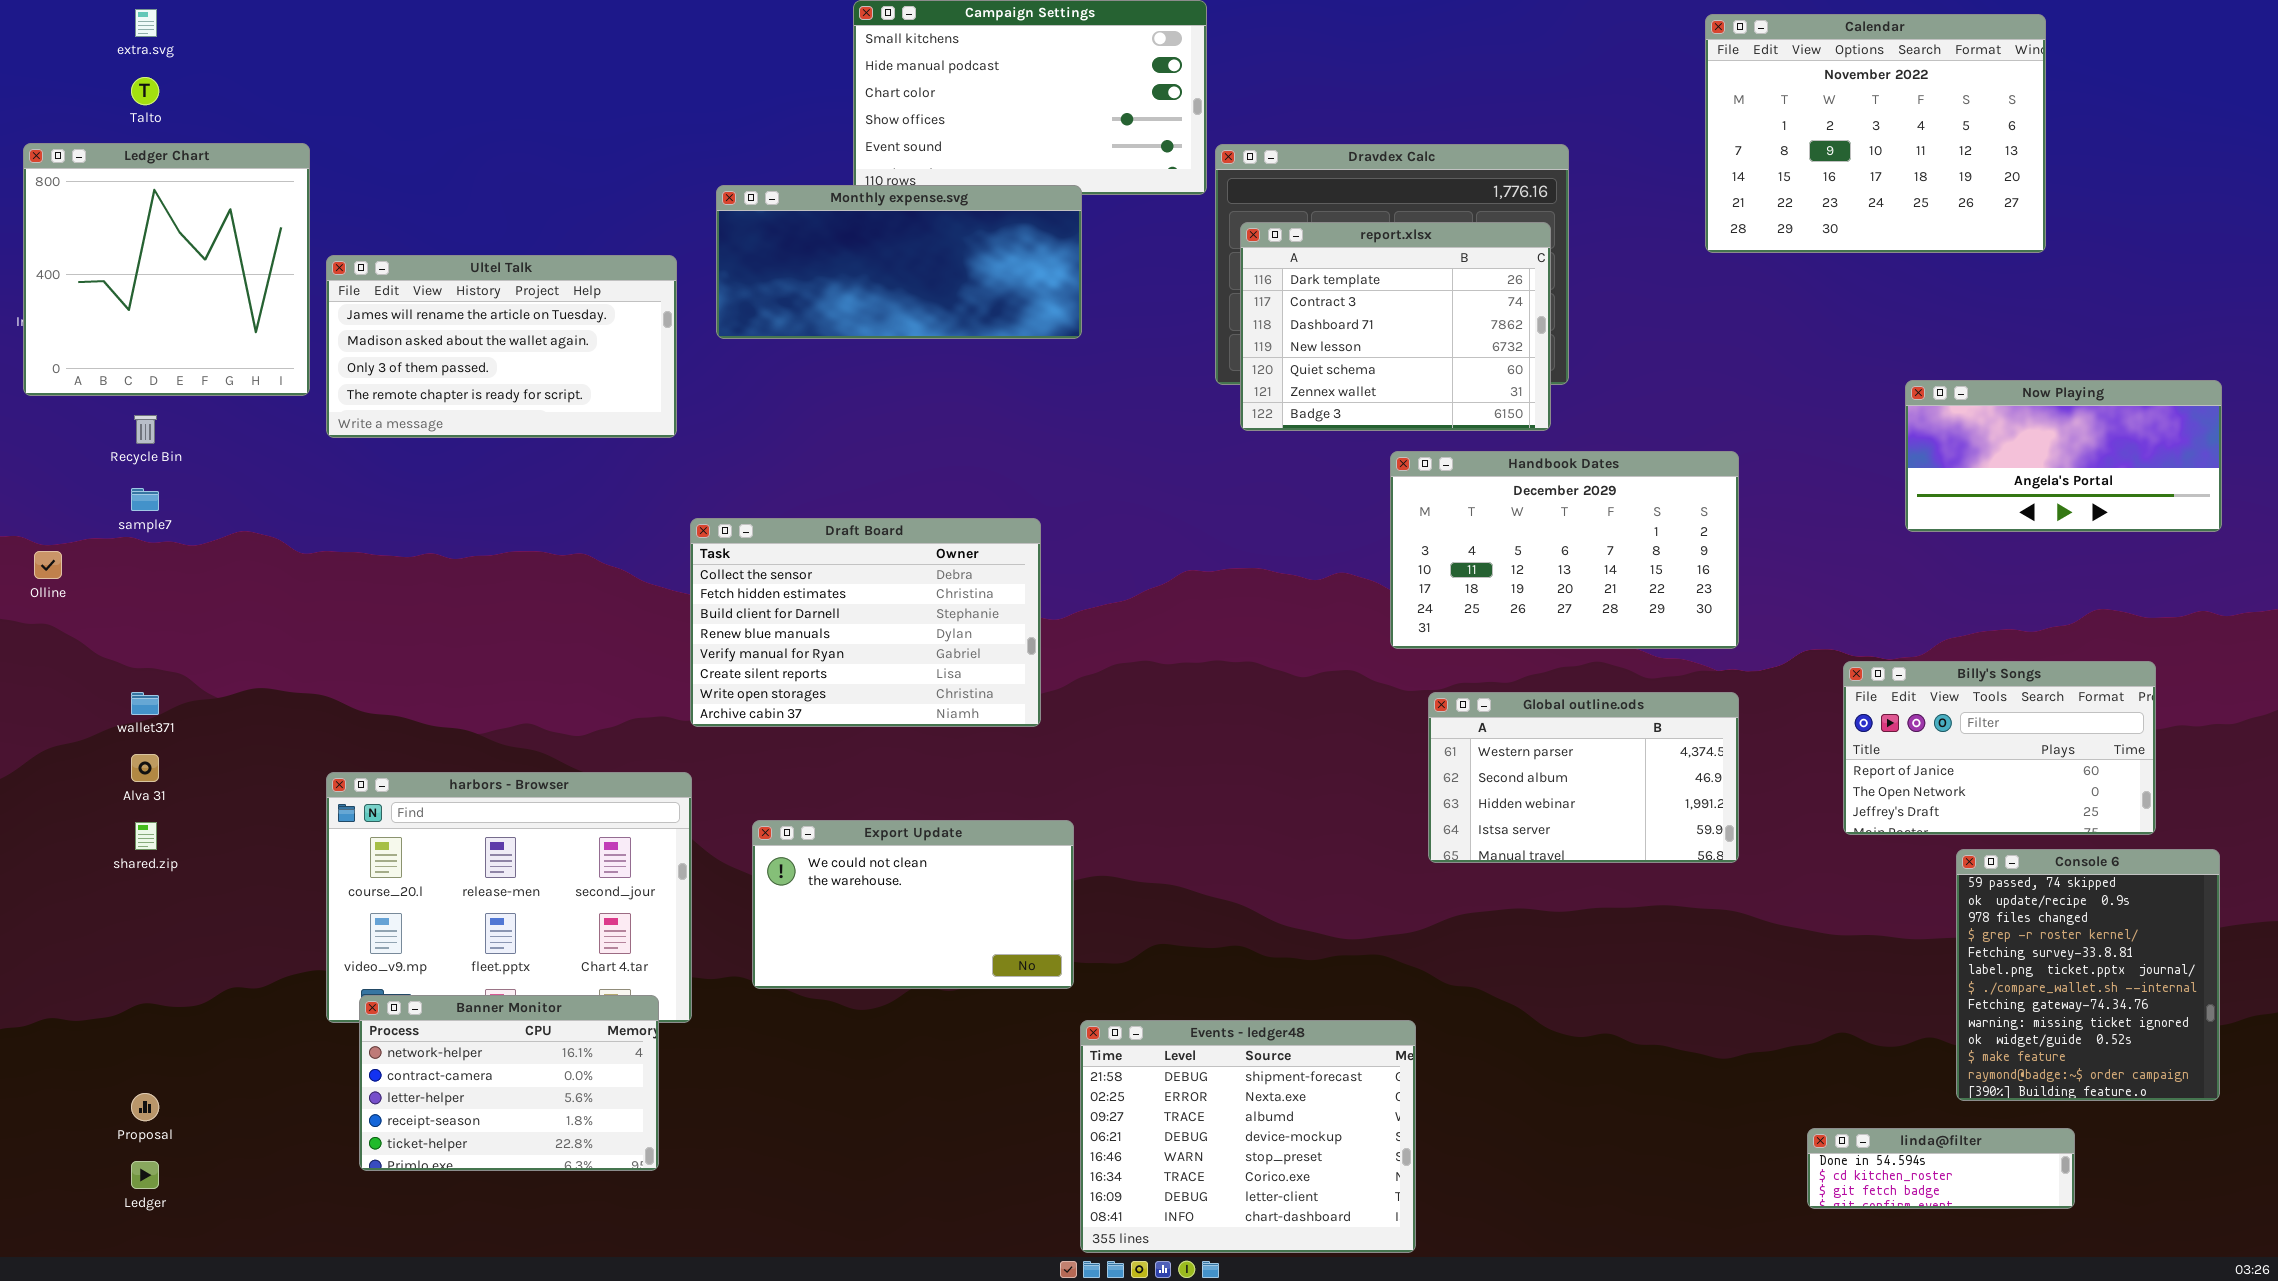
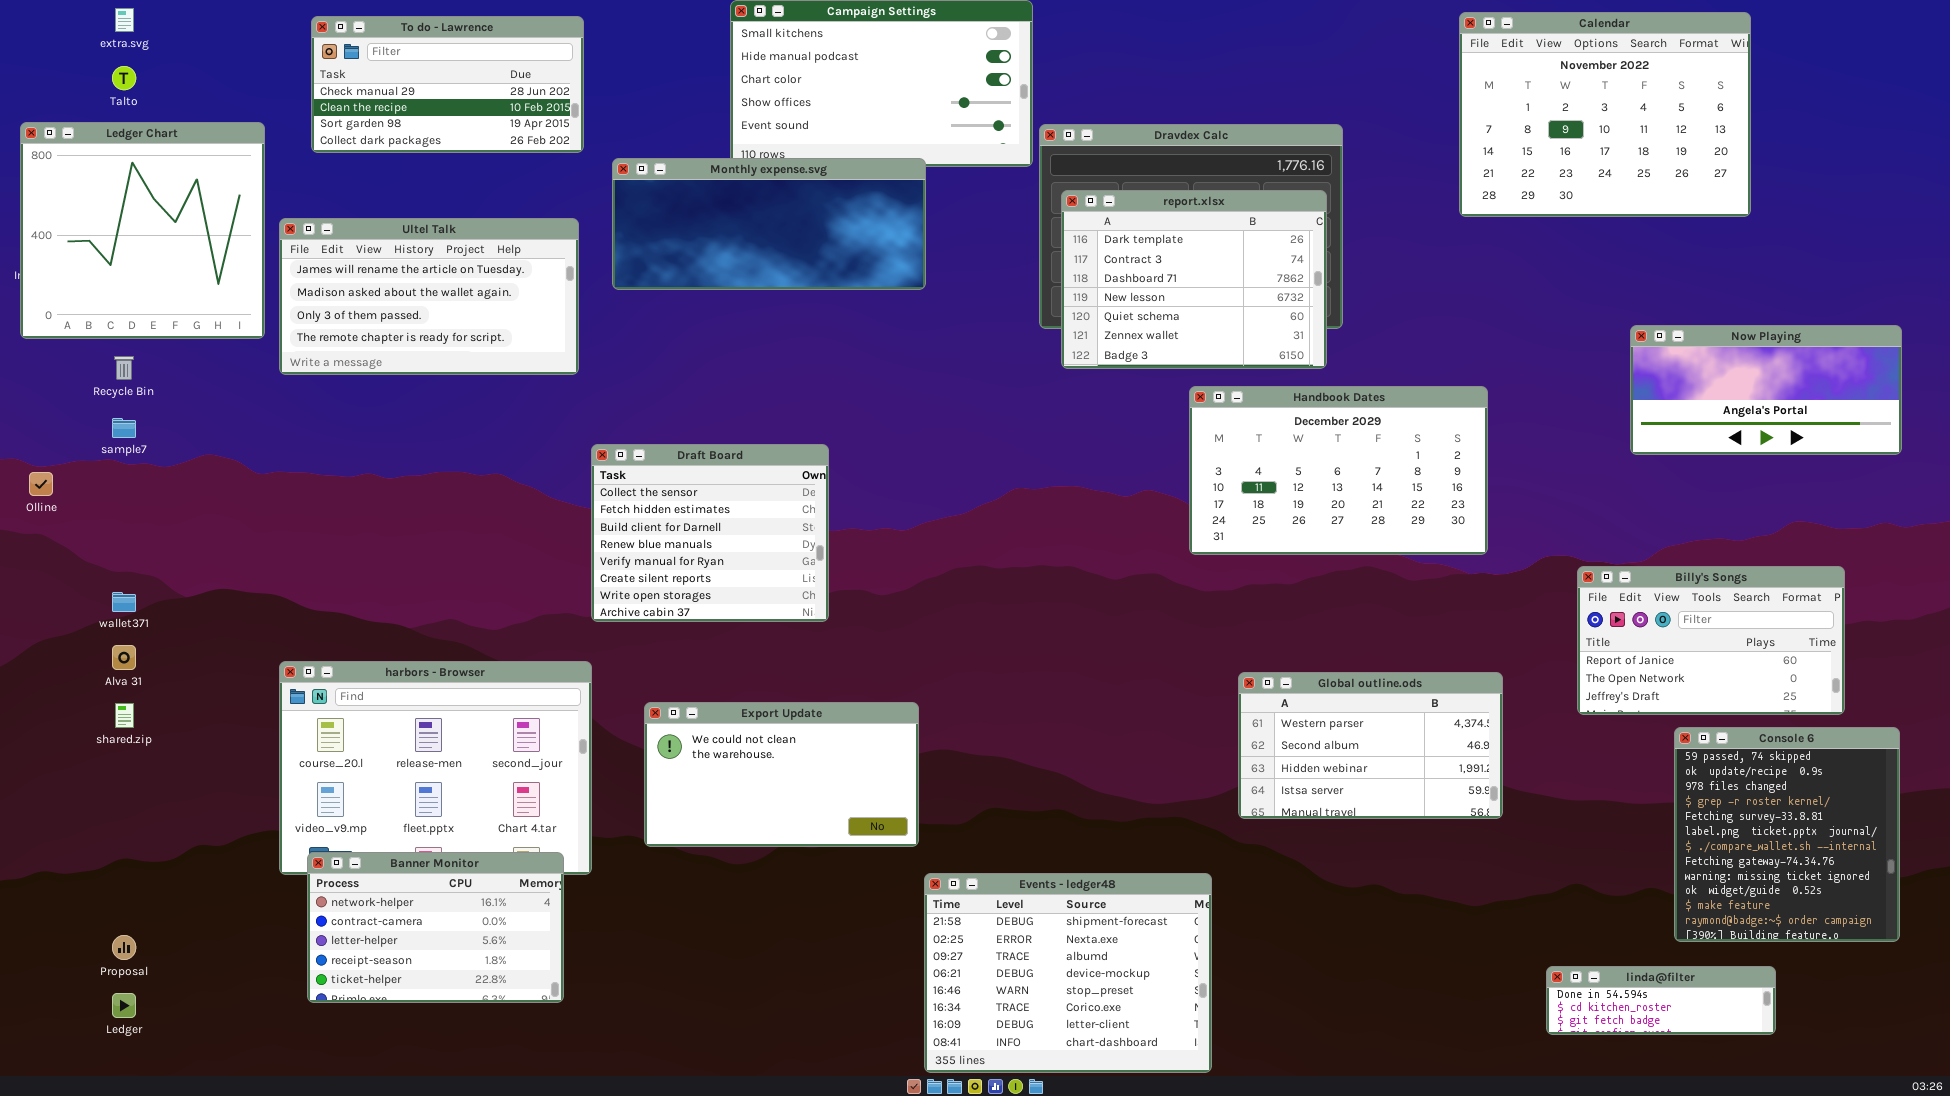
To do - Lawrence: none -> [311,16,584,153], opened
Draft Board: [690,518,1041,727] -> [591,444,829,622], resized
Global outline.ods: [1428,692,1739,863] -> [1238,672,1503,819], moved

